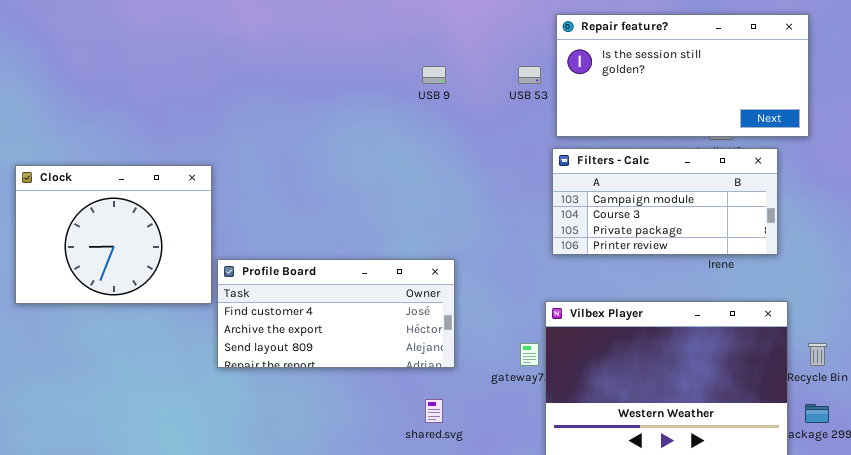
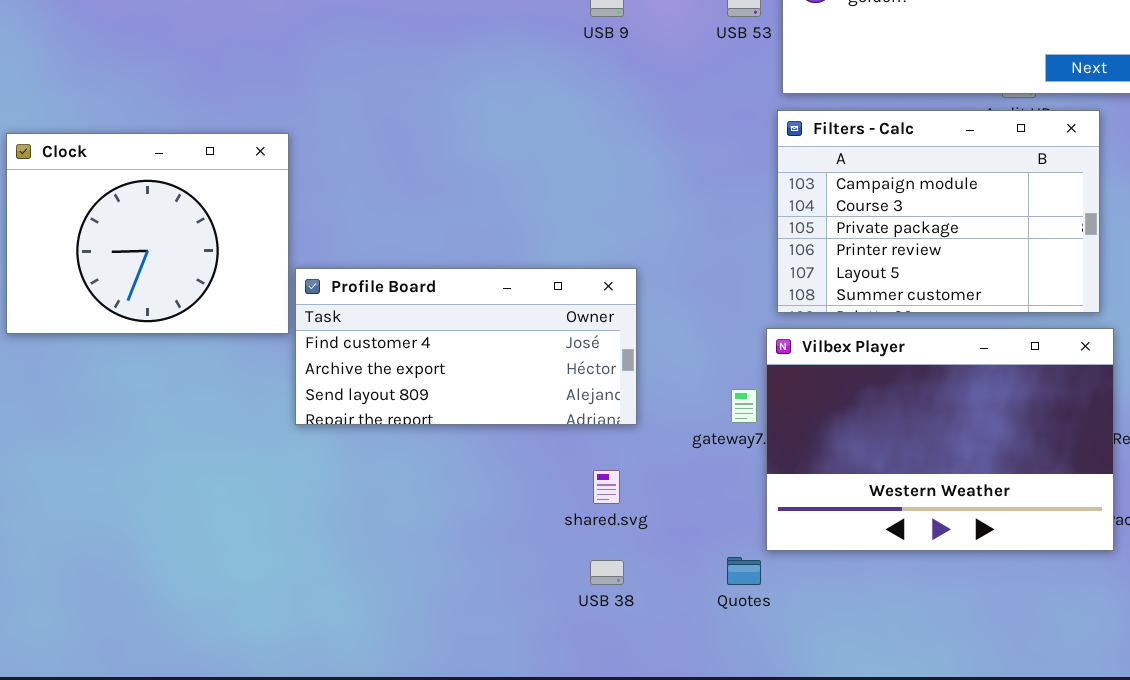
Filters - Calc: [552,148,778,255] -> [777,110,1100,313], resized

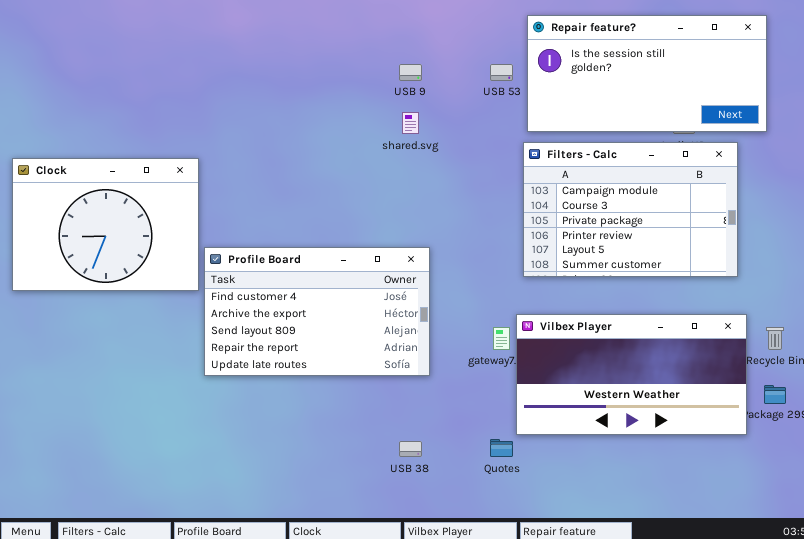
Profile Board: [295,268,637,425] -> [204,247,430,376], resized
Vilbex Player: [766,328,1114,551] -> [516,314,747,435], resized
shared.svg: [593,470,620,504] -> [402,112,419,134], moved

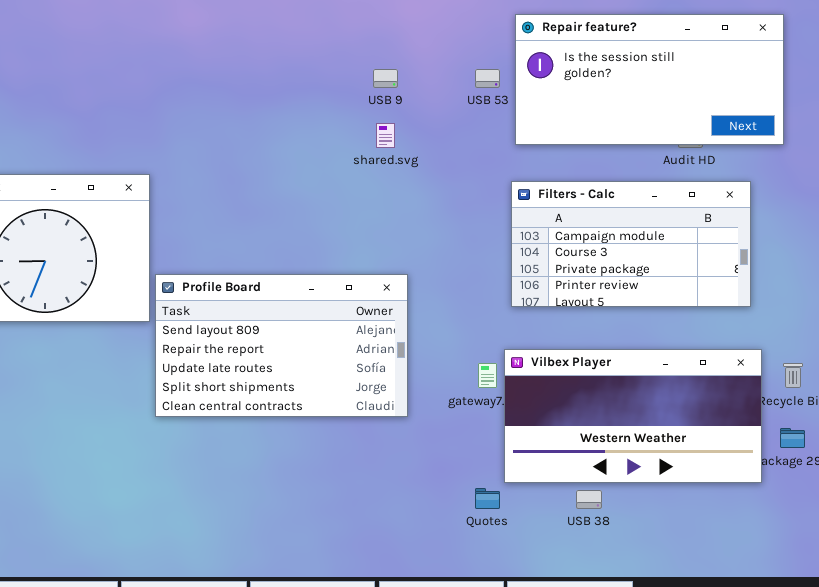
Filters - Calc: [523,142,738,277] -> [511,181,751,307], resized
Profile Board: [204,247,430,376] -> [155,274,408,417], scrolled down 2 rows
USB 38: [399,441,422,457] -> [576,490,602,509], moved

